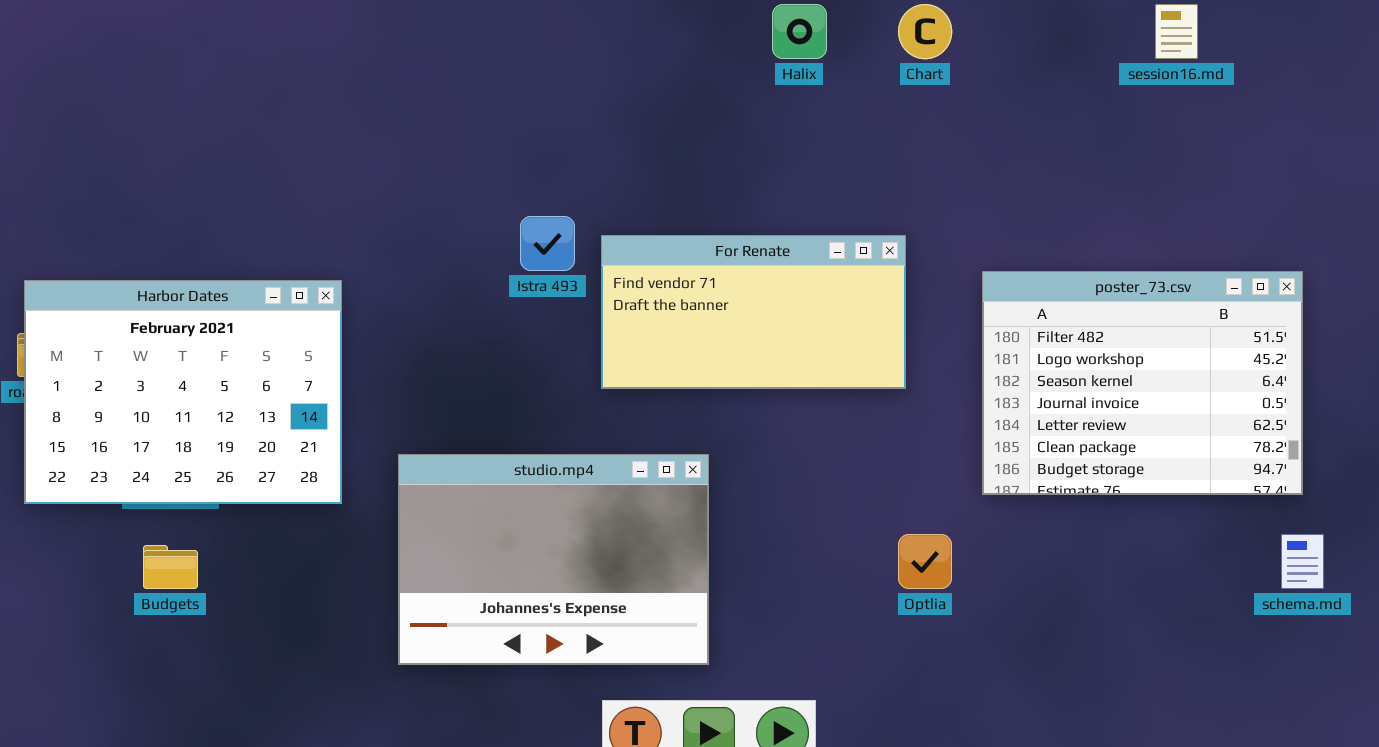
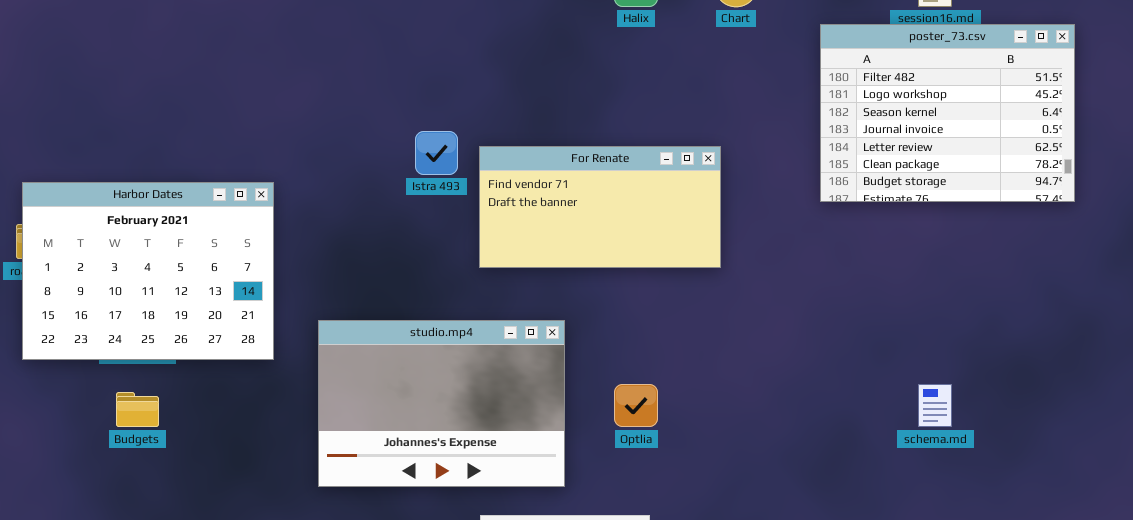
poster_73.csv: [982,271,1303,495] -> [820,24,1075,202], moved
Optlia: [898,534,952,589] -> [614,384,658,427], moved
schema.md: [1281,534,1324,589] -> [918,384,952,427], moved

